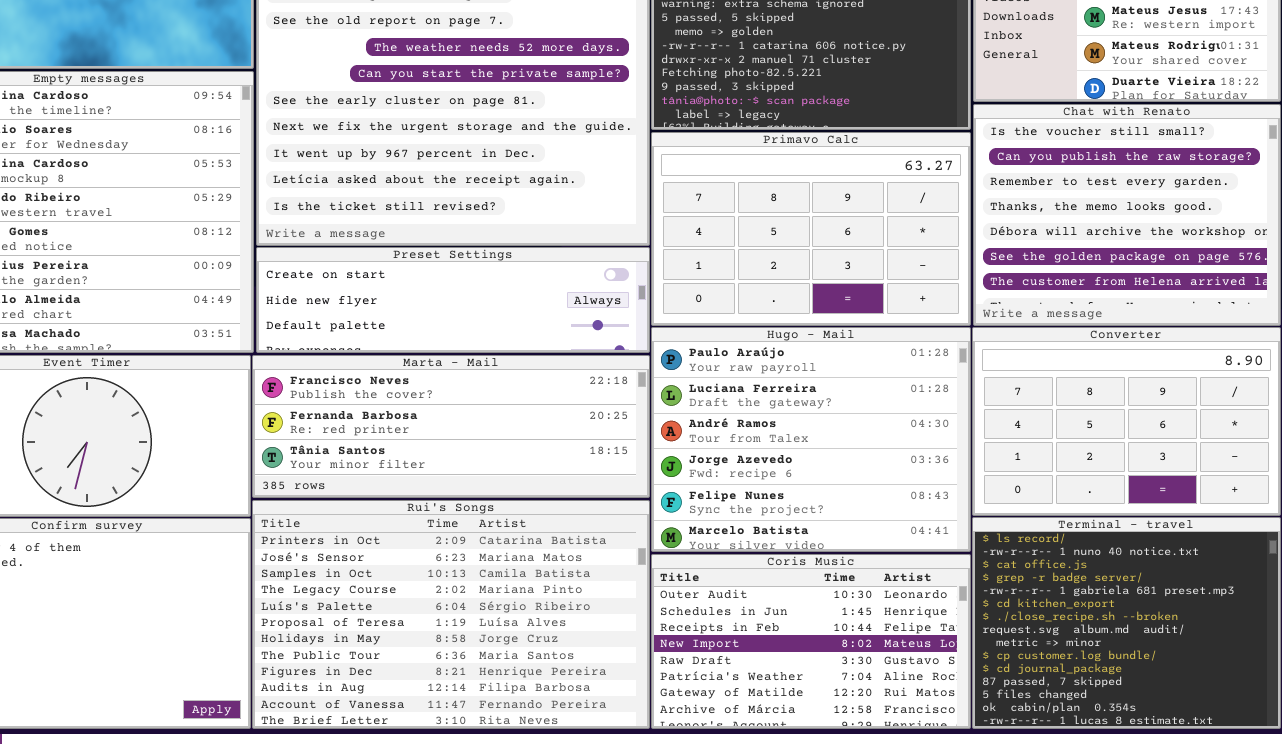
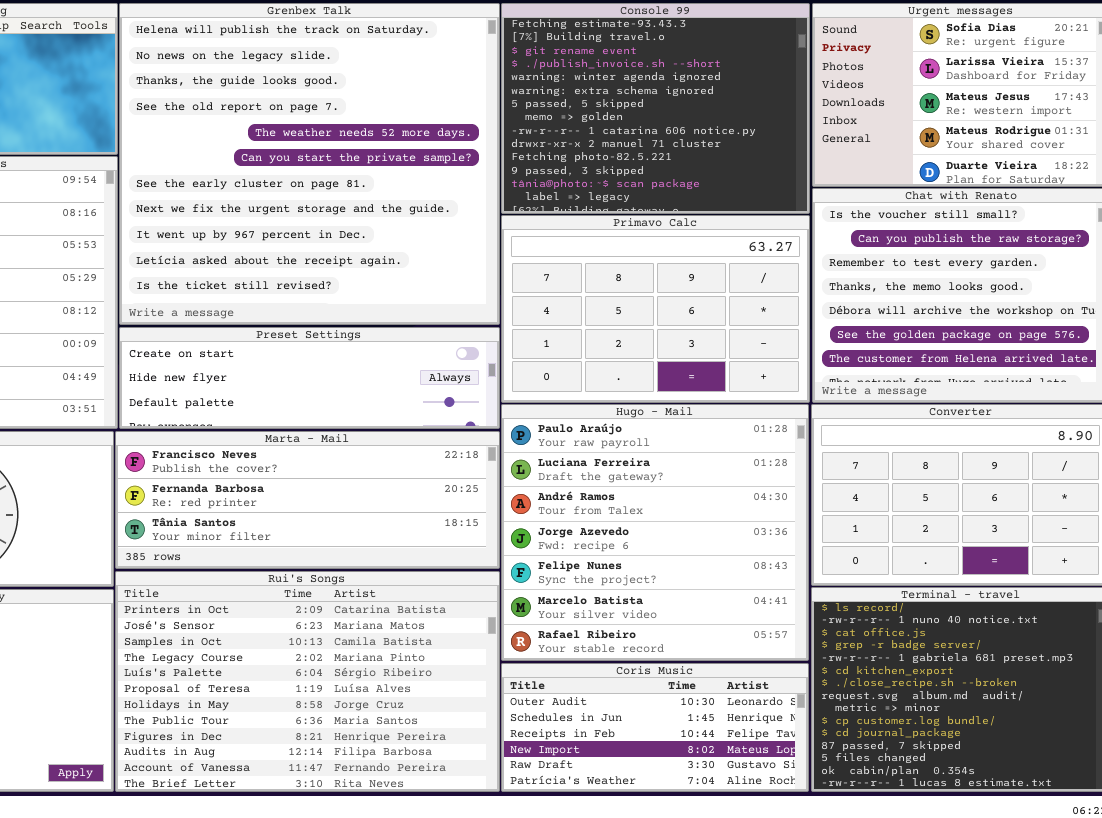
Hugo - Mail: [651,327,971,552] -> [501,404,809,661], resized
Coris Music: [651,554,971,729] -> [501,663,809,792], resized

